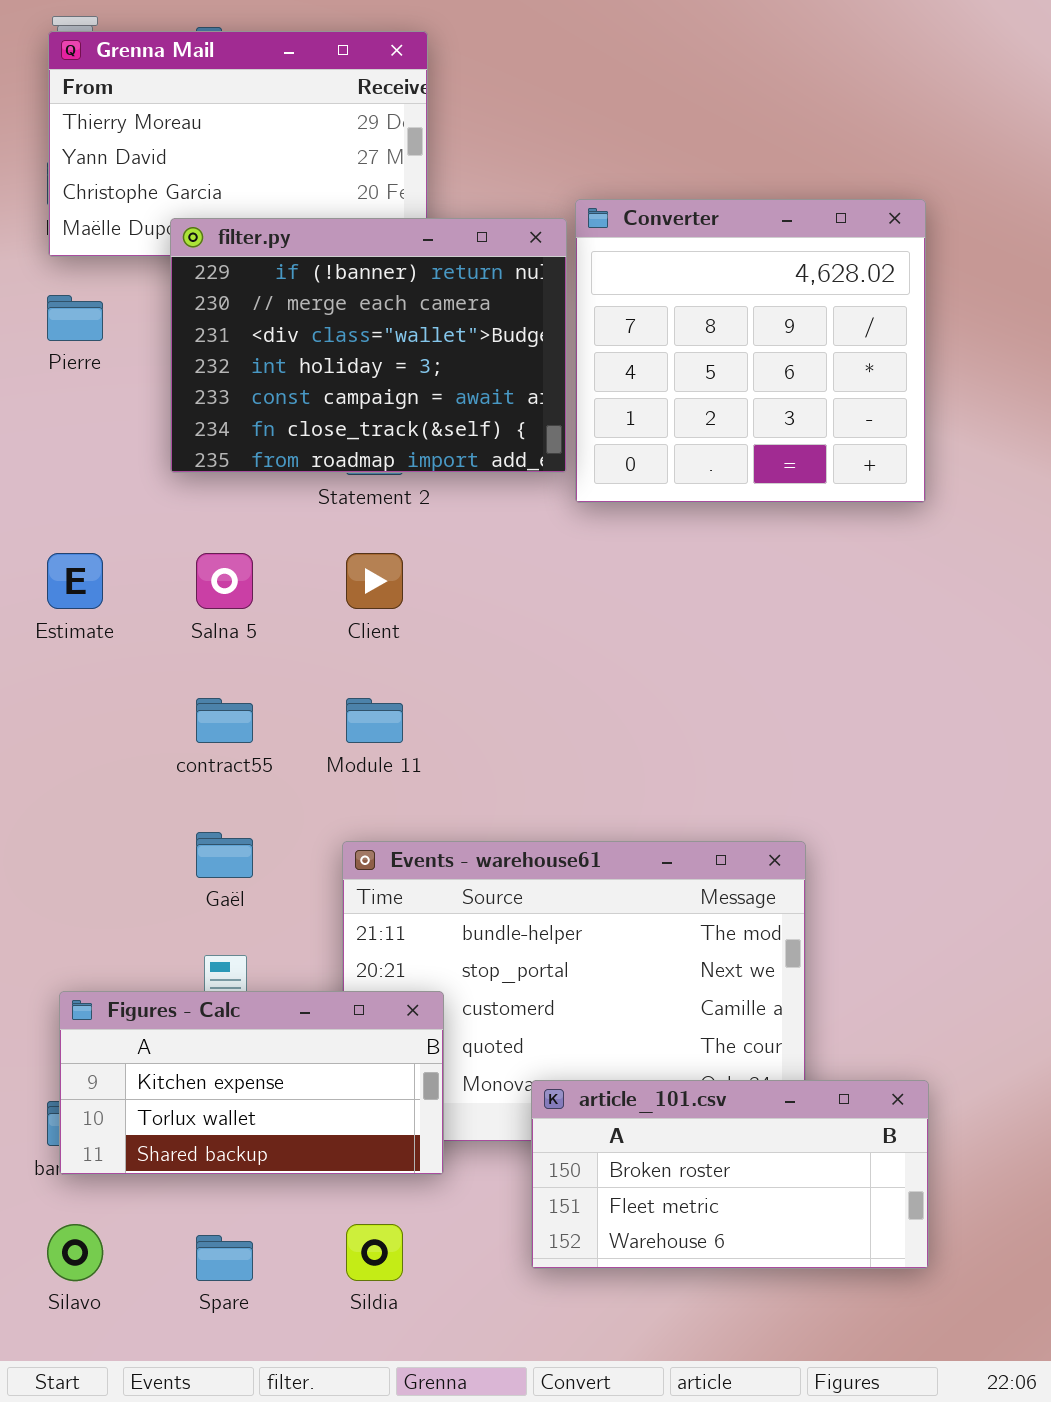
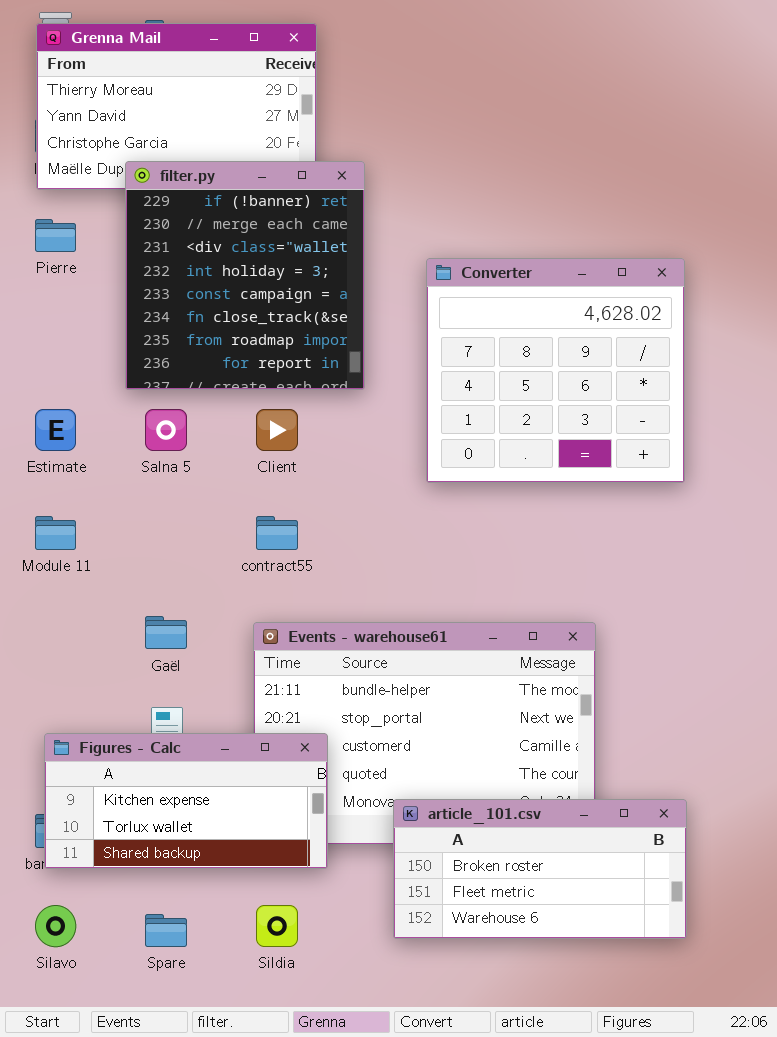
Converter: [575,199,926,503] -> [426,258,685,483], moved
filter.py: [170,218,567,473] -> [125,161,365,390], resized
contract55: [196,698,253,743] -> [256,516,298,550], moved
Module 11: [346,698,403,743] -> [35,516,76,550], moved

